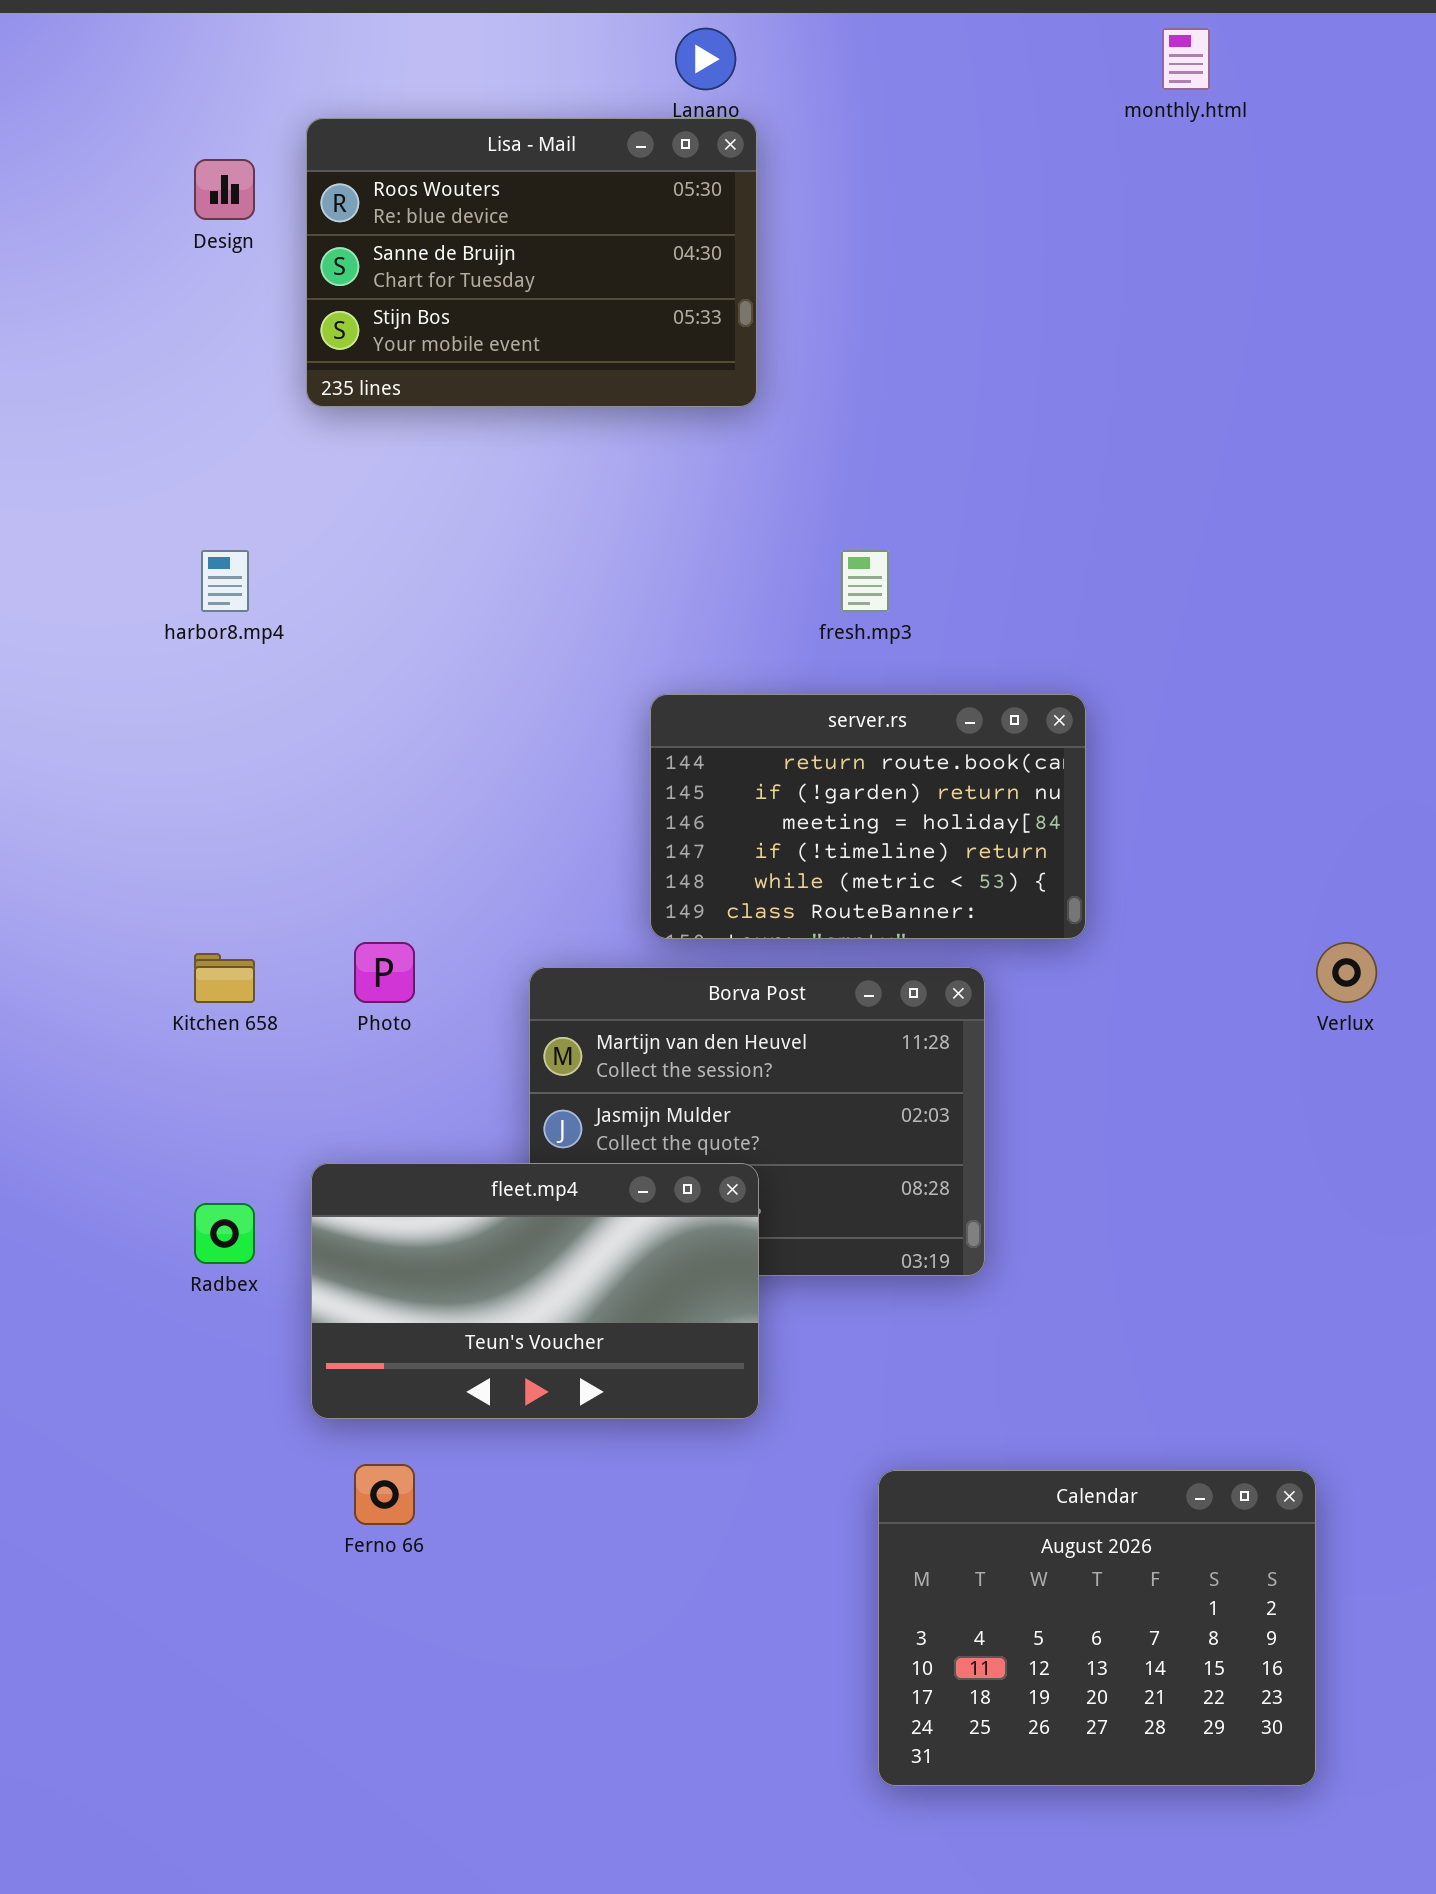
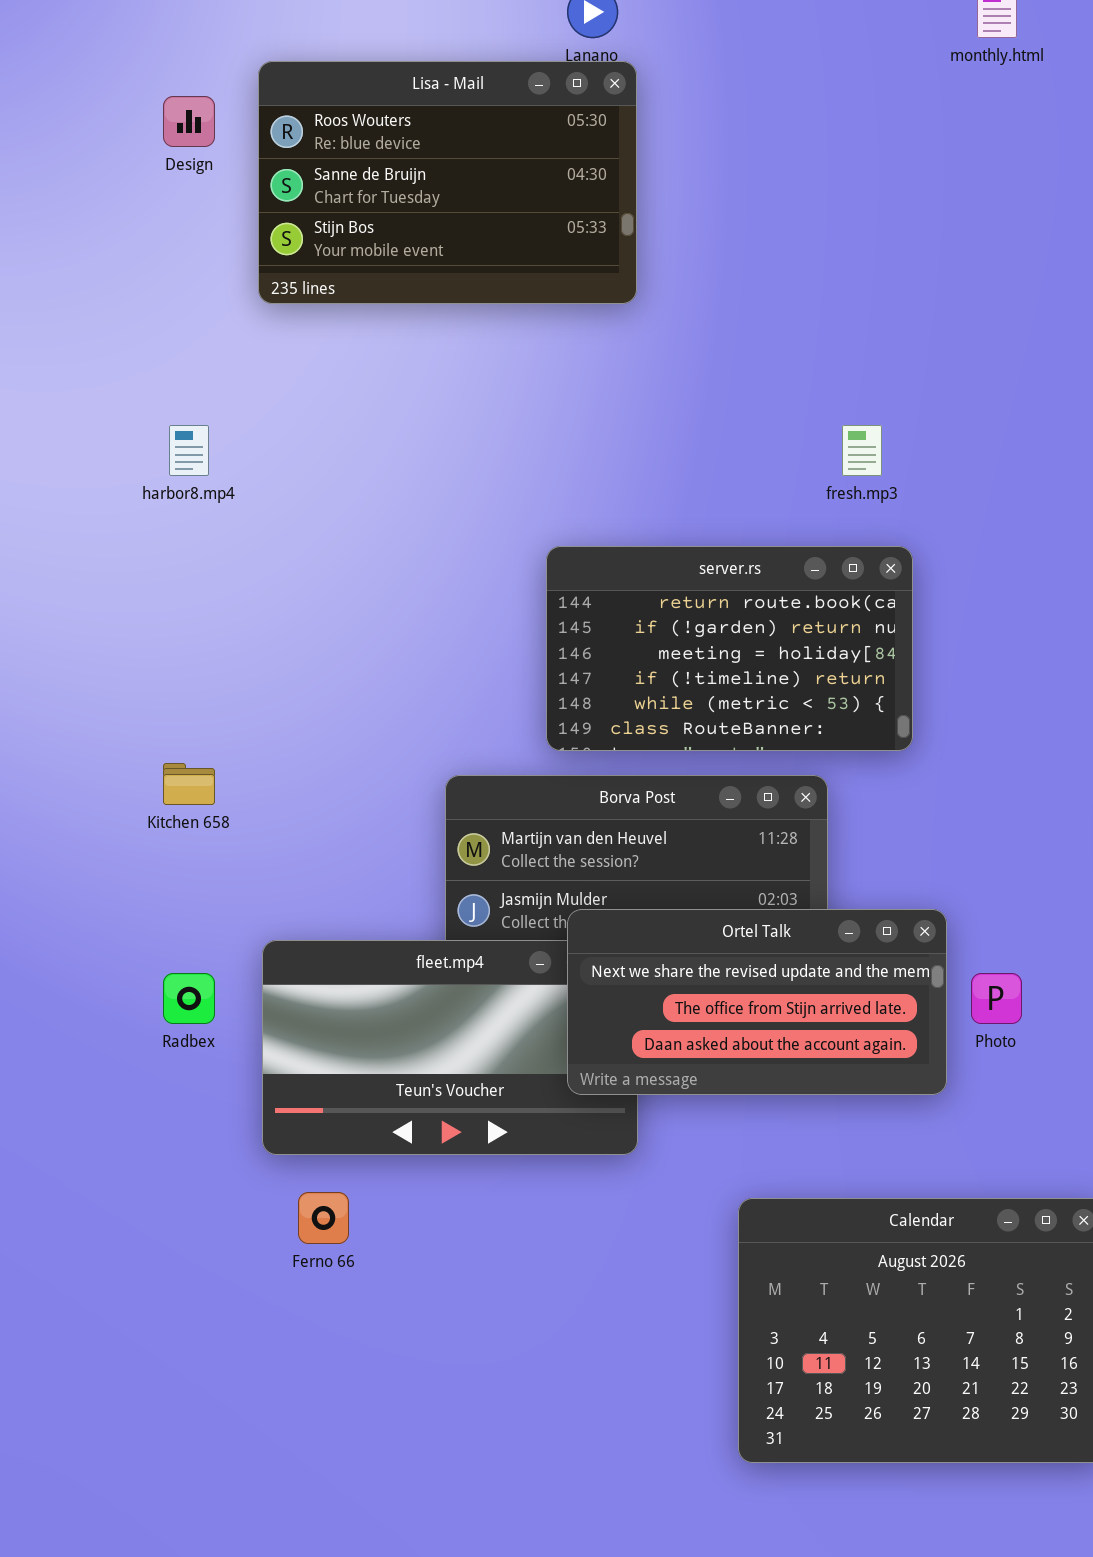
fresh.mp3: [841,550,889,612] -> [842,425,882,476], moved
Photo: [354,942,415,1003] -> [971,973,1022,1024], moved
Ortel Talk: none -> [567,909,947,1095], opened

